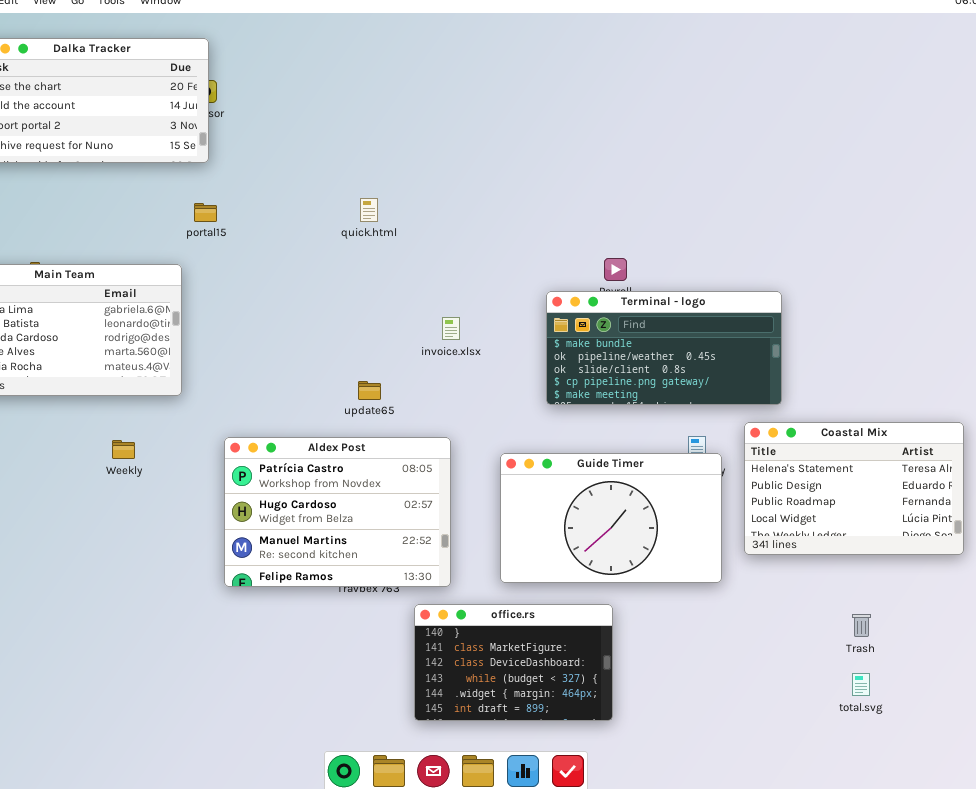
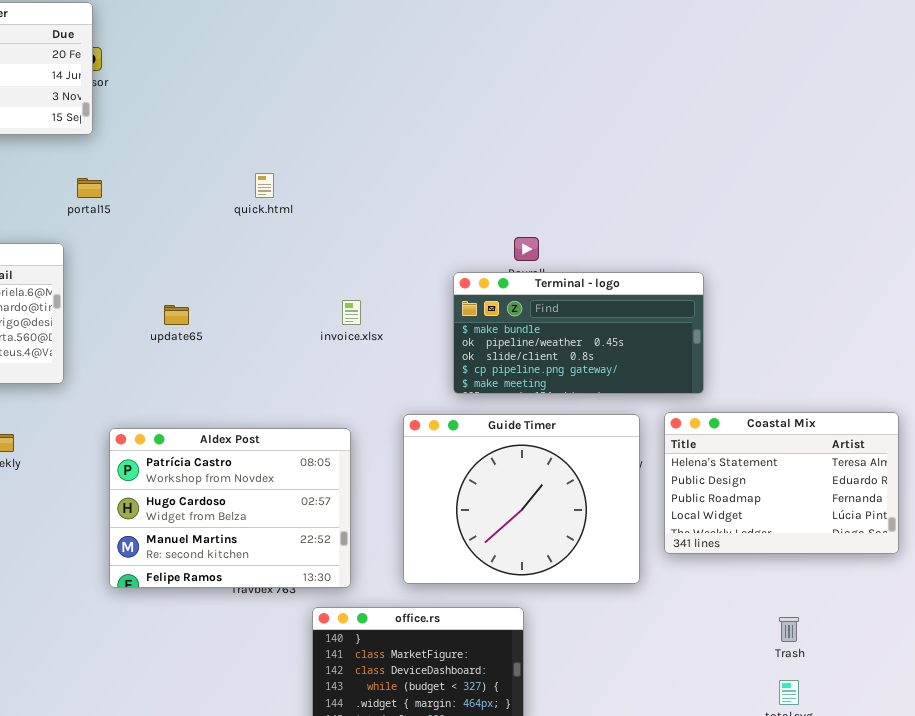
update65: [358,381,381,400] -> [164,305,189,325], moved
Guide Timer: [500,453,722,583] -> [403,414,640,584], resized

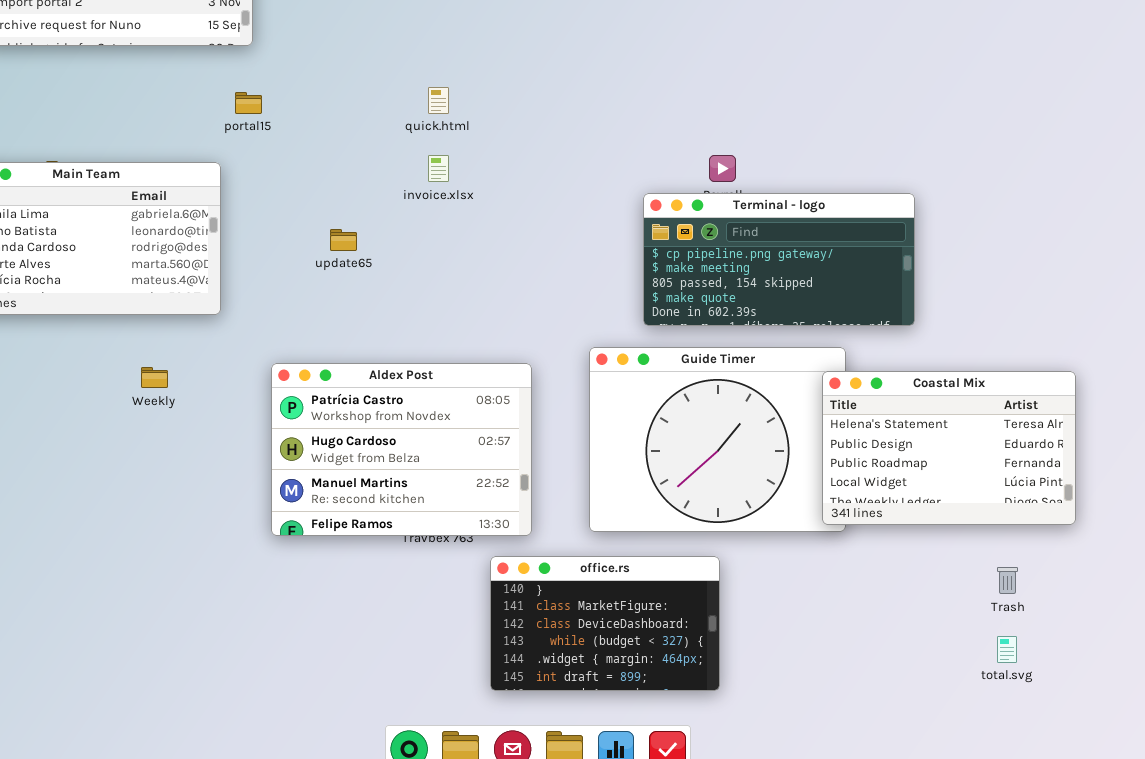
Terminal - logo: [453,272,704,394] -> [643,193,915,326], scrolled down 3 rows
invoice.xlsx: [342,300,361,325] -> [428,155,449,182], moved
Coastal Mix: [664,412,899,554] -> [822,371,1076,525], moved

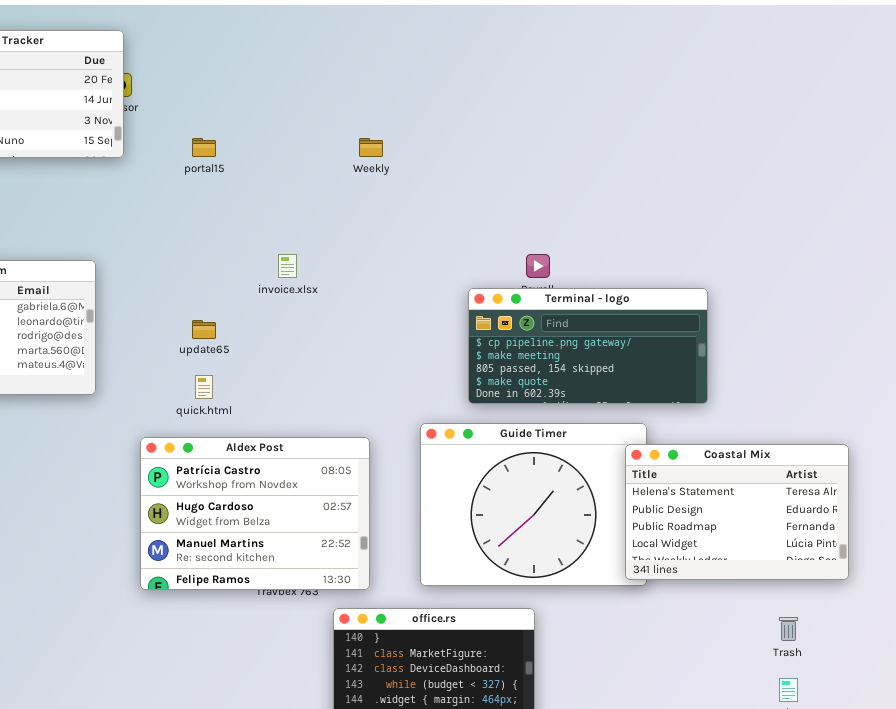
quick.html: [428,87,449,114] -> [195,375,213,399], moved
portal15: [235,92,262,114] -> [192,138,216,157], moved
Weekly: [141,367,168,388] -> [359,138,383,157], moved

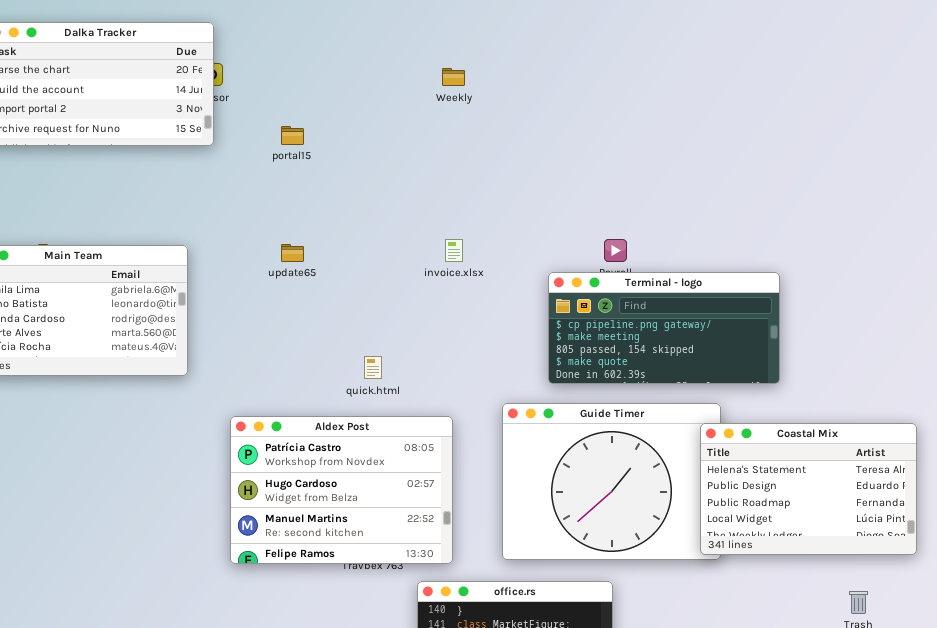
Weekly: [359,138,383,157] -> [442,68,465,86], moved
invoice.xlsx: [278,254,297,278] -> [445,239,463,262], moved
update65: [192,320,216,339] -> [281,244,304,262], moved
quick.html: [195,375,213,399] -> [364,356,382,379], moved

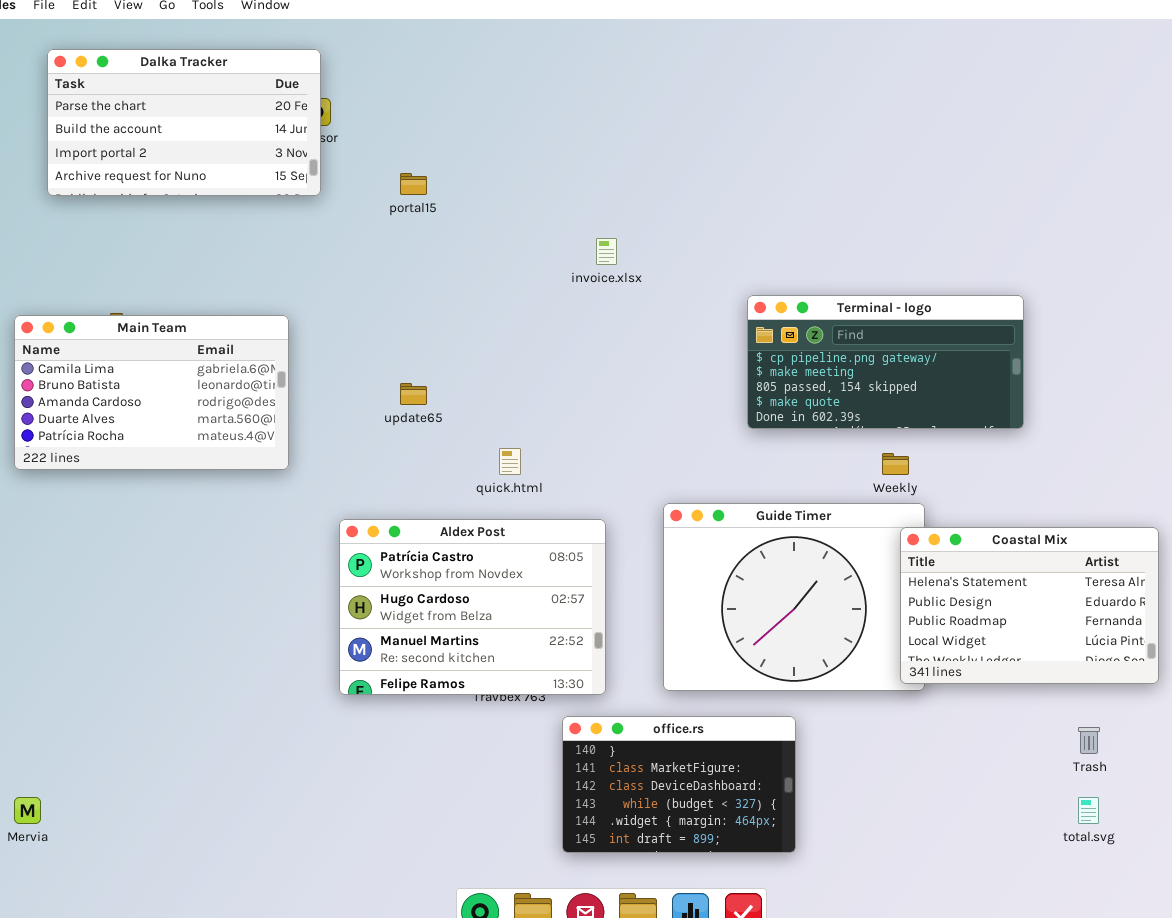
Weekly: [442,68,465,86] -> [882,453,909,475], moved
invoice.xlsx: [445,239,463,262] -> [596,238,617,265], moved
update65: [281,244,304,262] -> [400,383,427,405], moved
Terminal - logo: [548,272,780,384] -> [747,295,1024,429], moved

